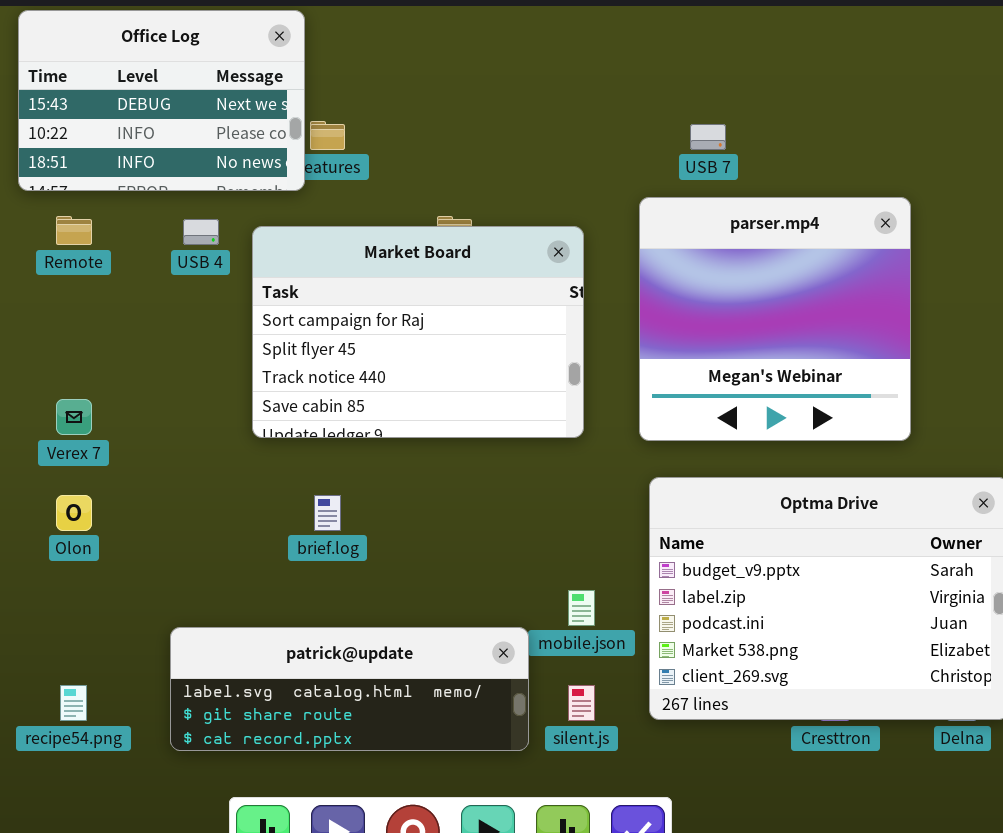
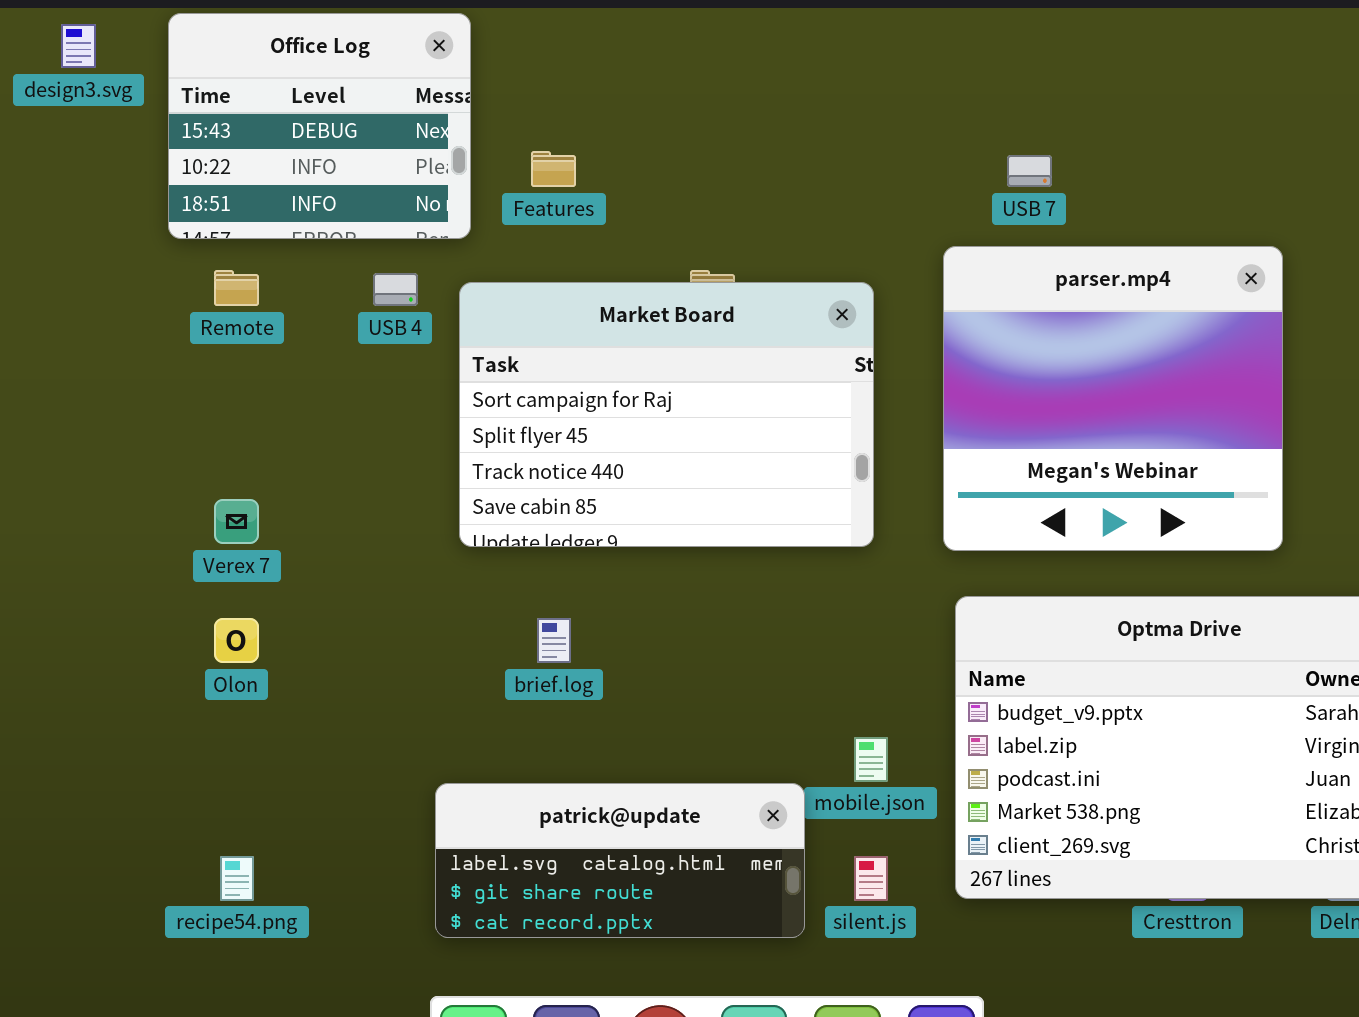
Office Log: [18,10,305,191] -> [168,13,471,239], resized
patrick@update: [170,627,529,751] -> [435,783,805,938], resized

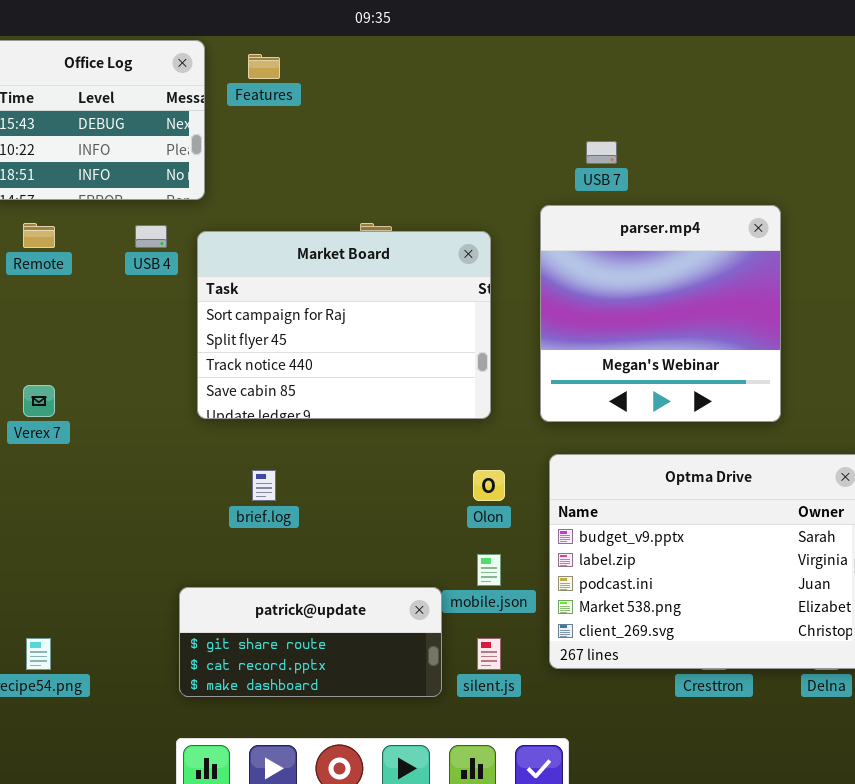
Features: [531,151,576,187] -> [248,54,280,79], moved
Olon: [214,618,259,663] -> [473,470,505,501], moved
patrick@update: [435,783,805,938] -> [179,587,442,697], scrolled down 1 row

